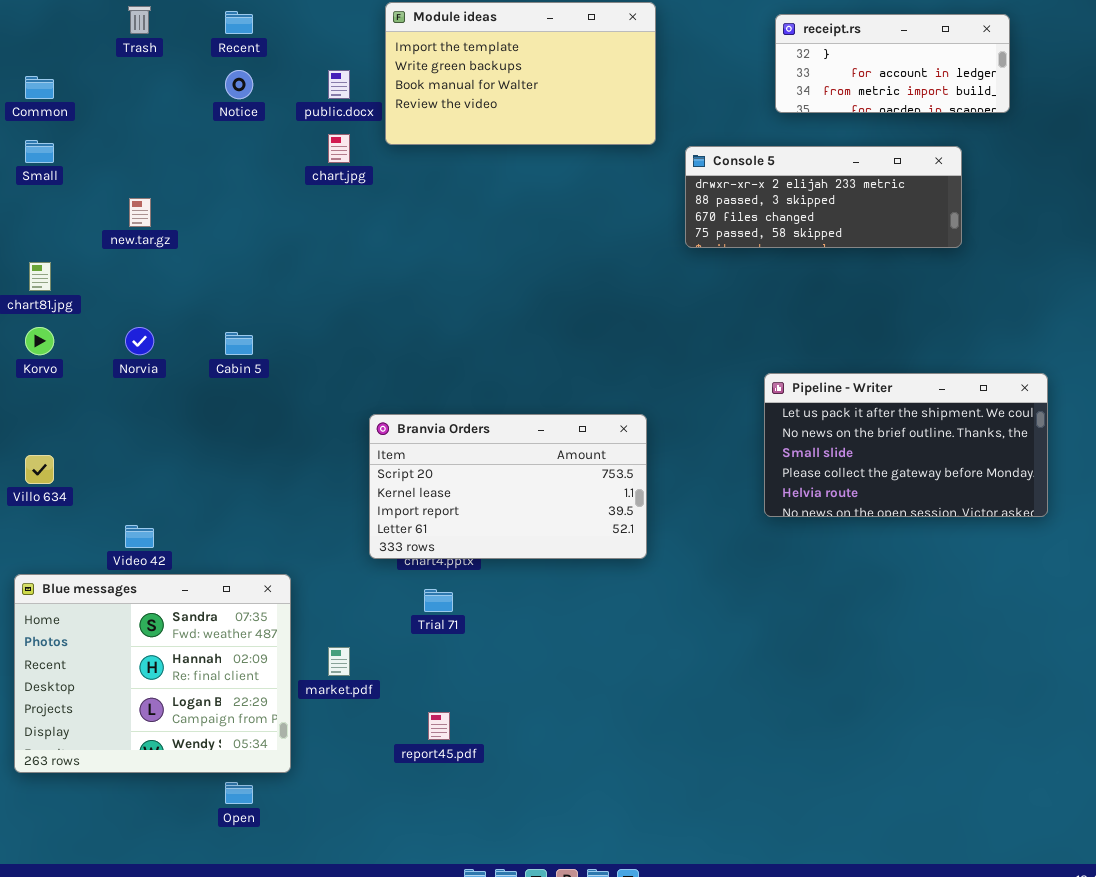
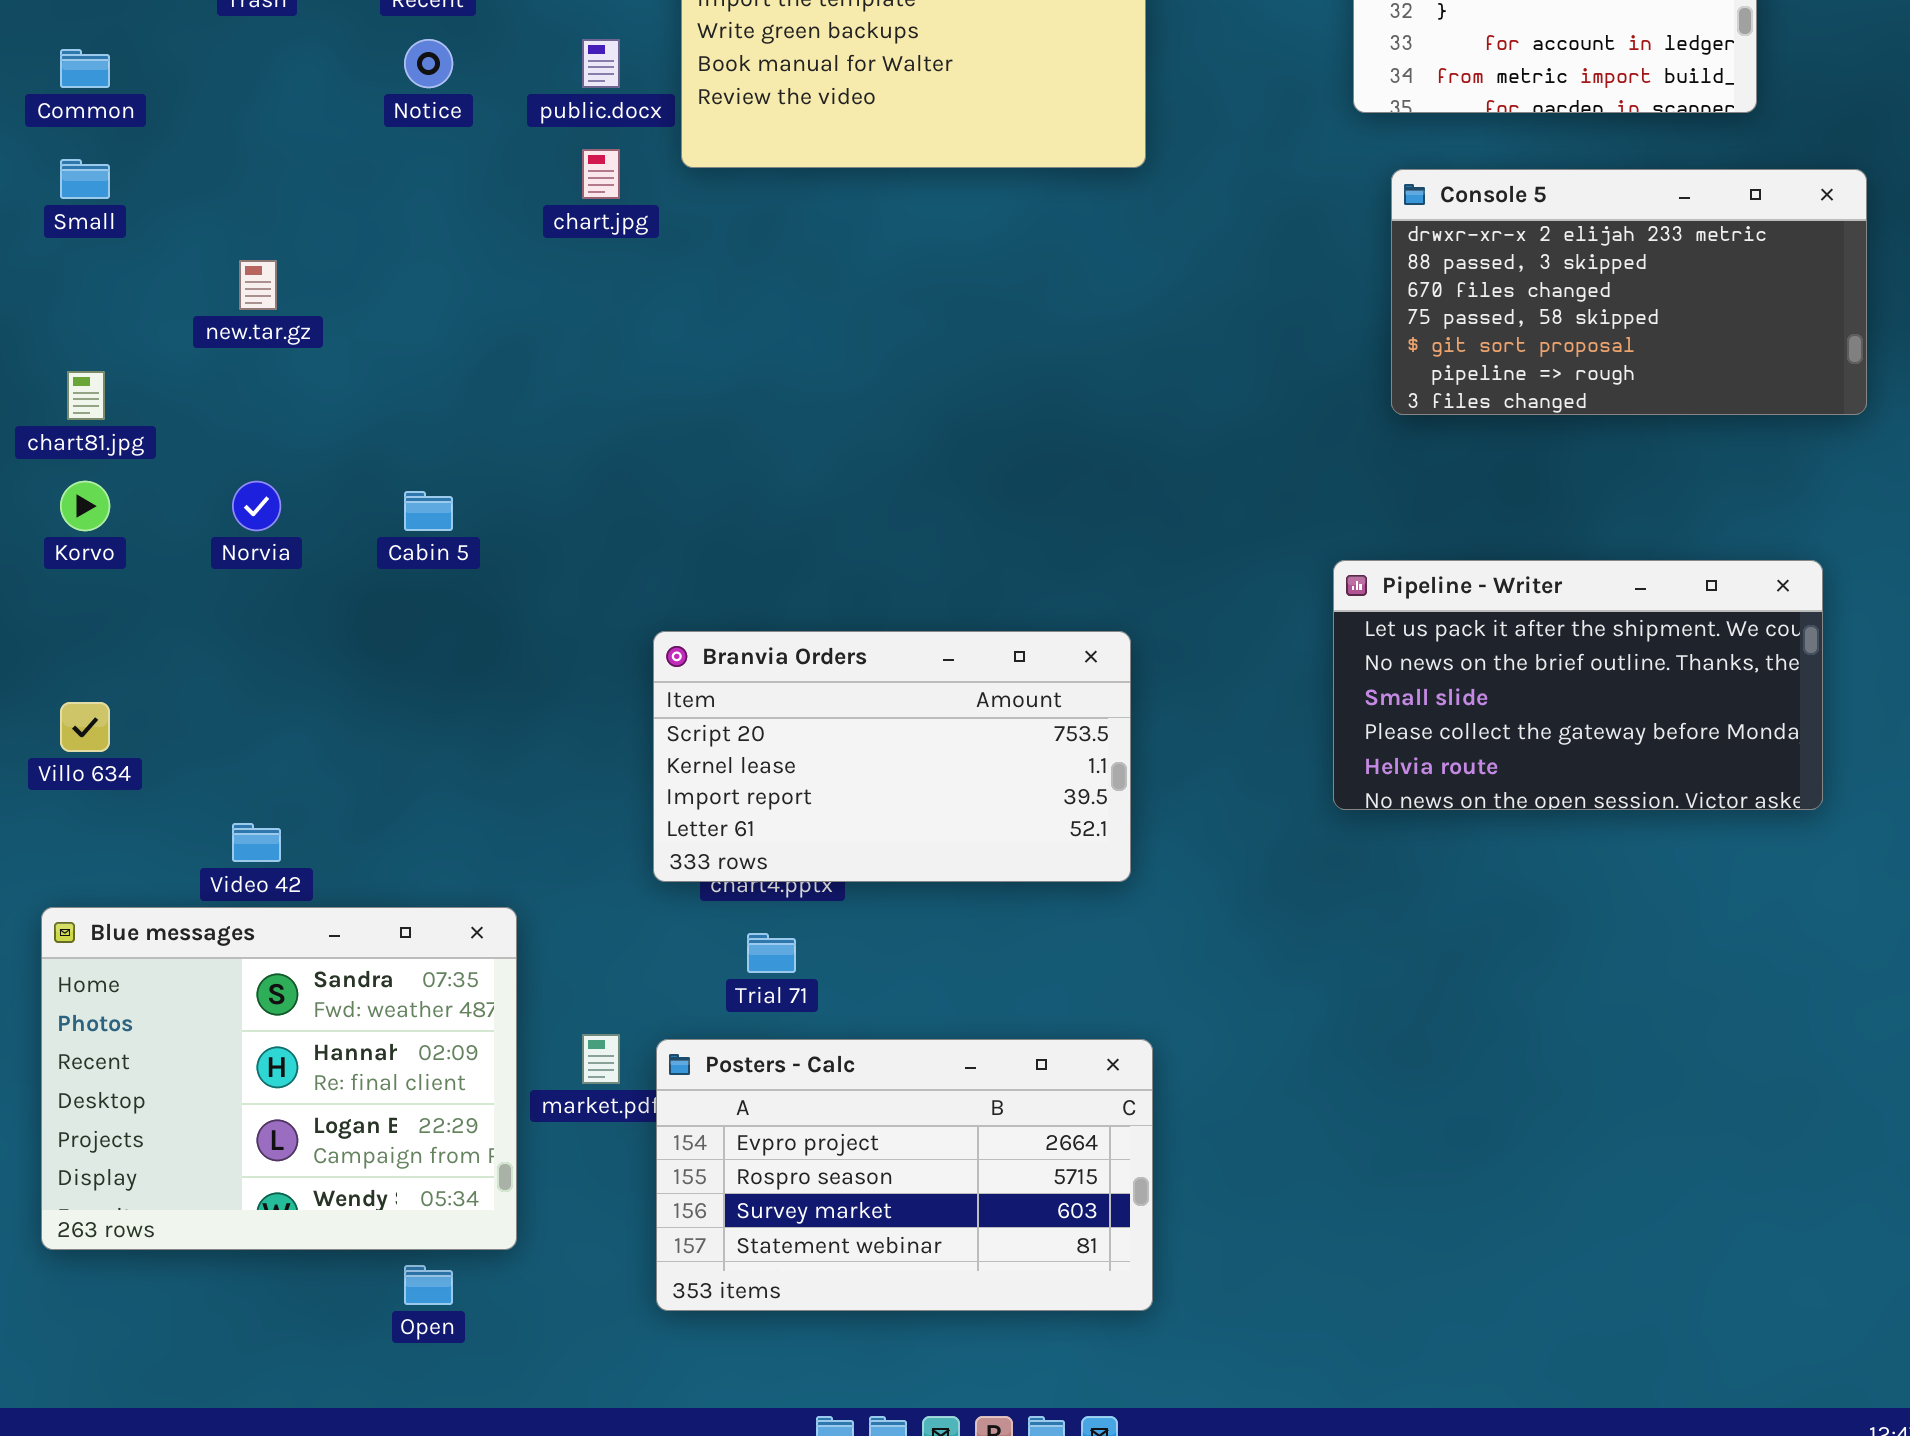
Console 5: [685,146,962,248] -> [1391,169,1867,415], moved, resized
Posters - Calc: none -> [656,1039,1153,1311], opened

